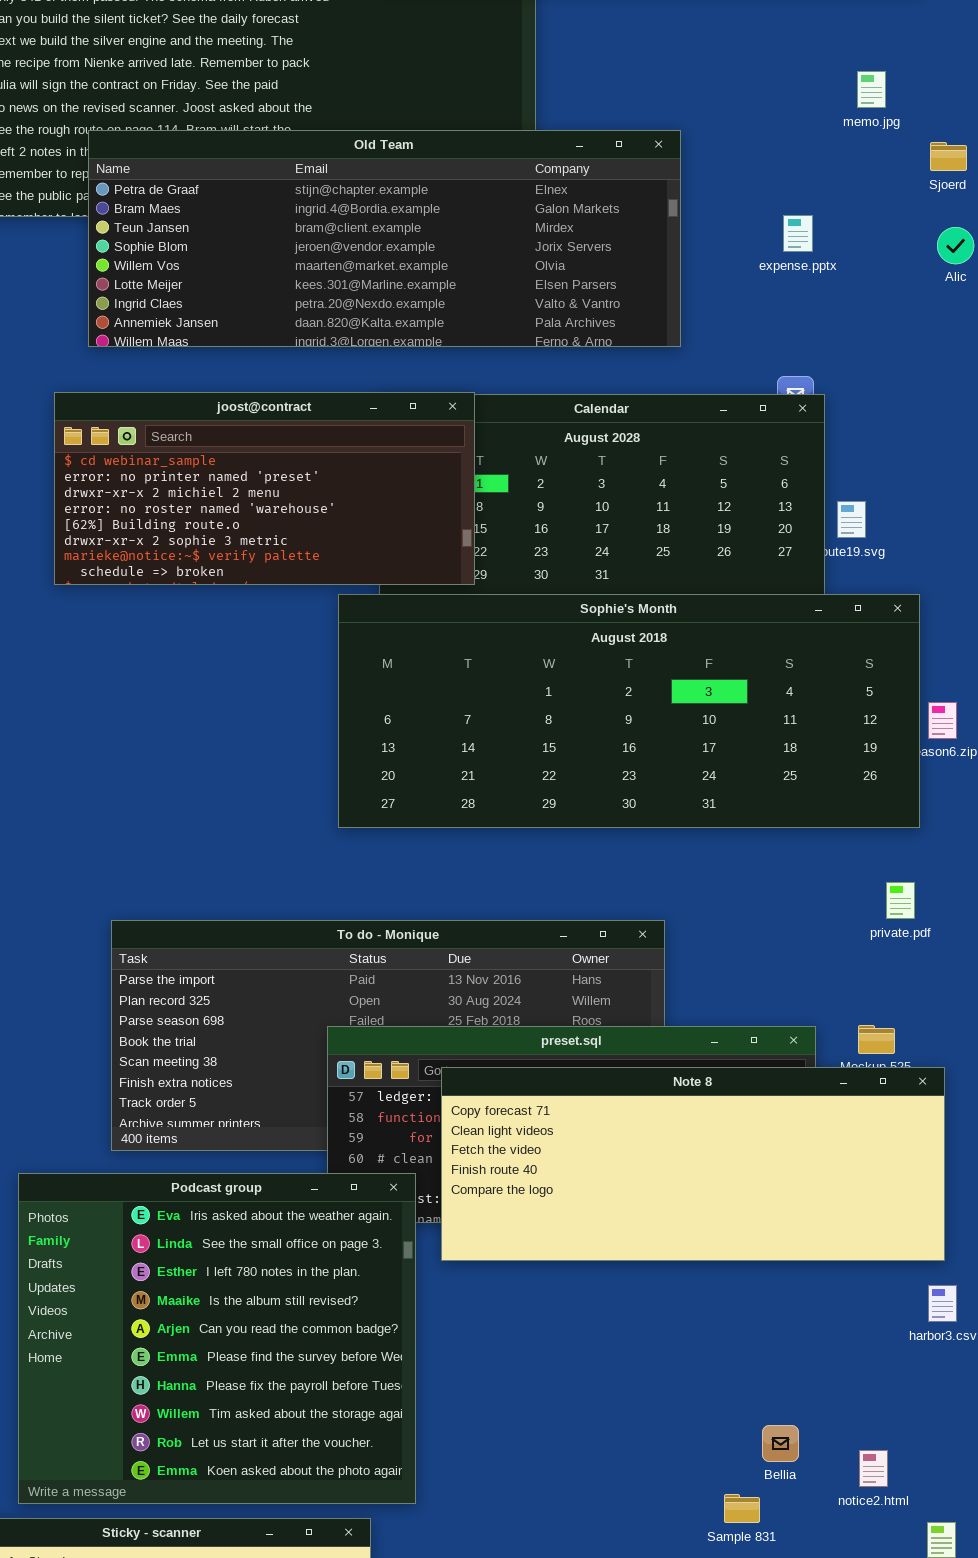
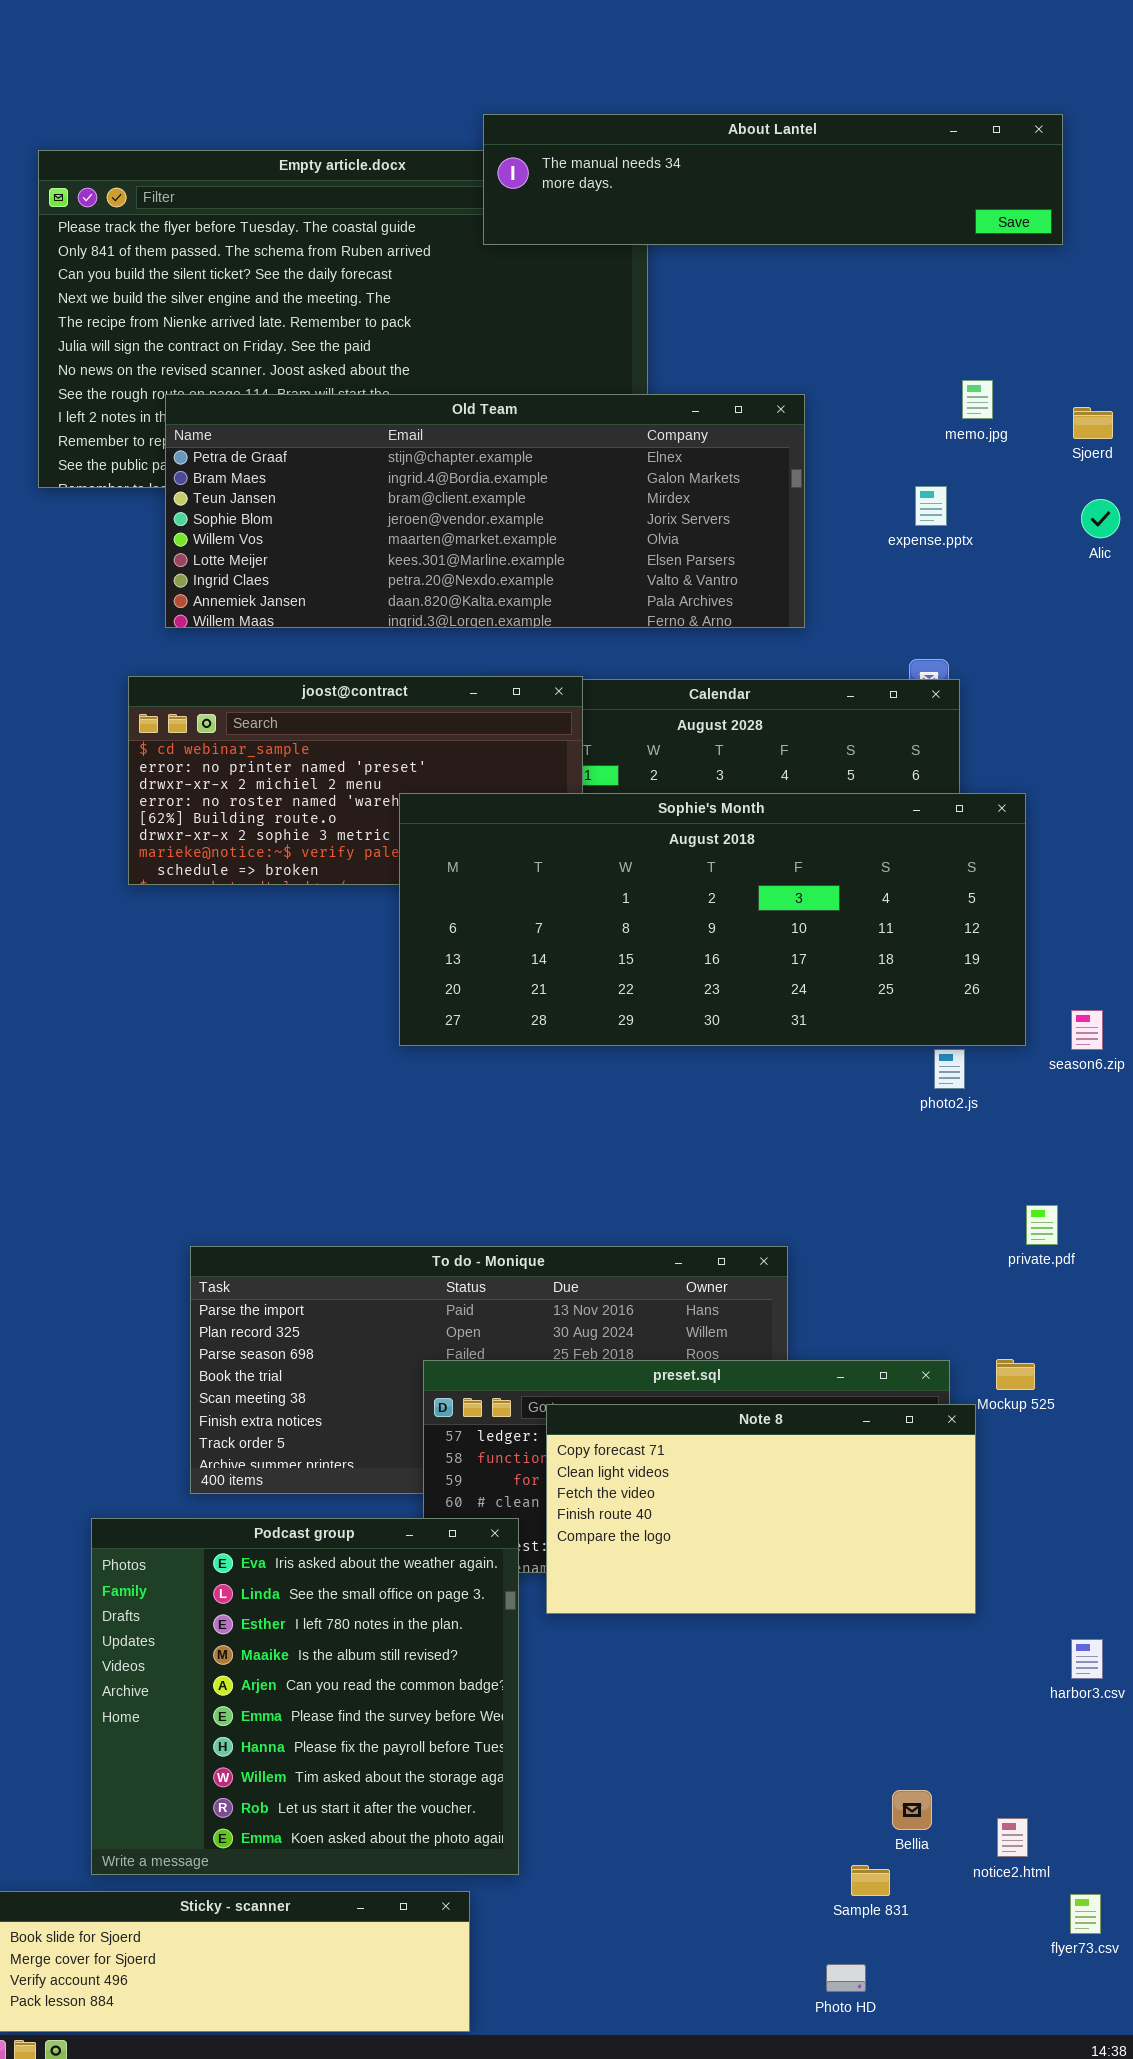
memo.jpg: [857,71,886,108] -> [962,380,993,419], moved
Sophie's Month: [338,594,920,828] -> [399,793,1026,1046], moved
Note 8: [441,1067,945,1261] -> [546,1404,976,1614], resized

